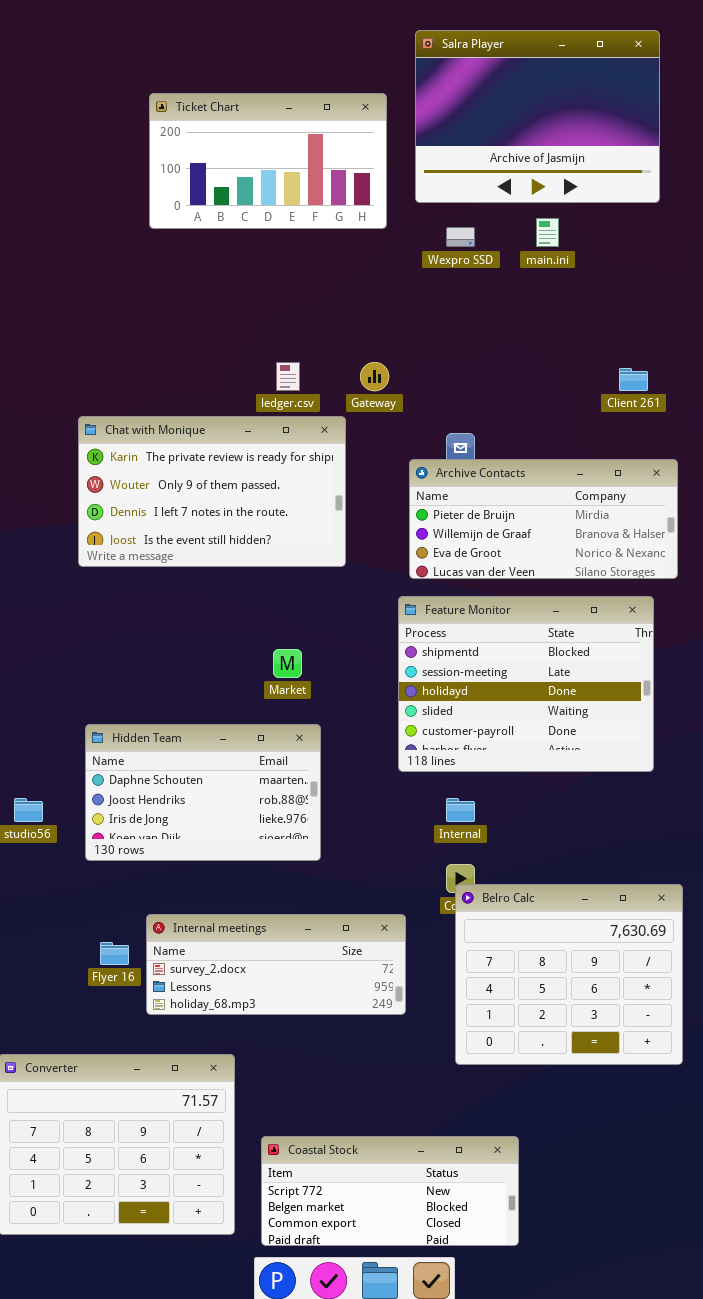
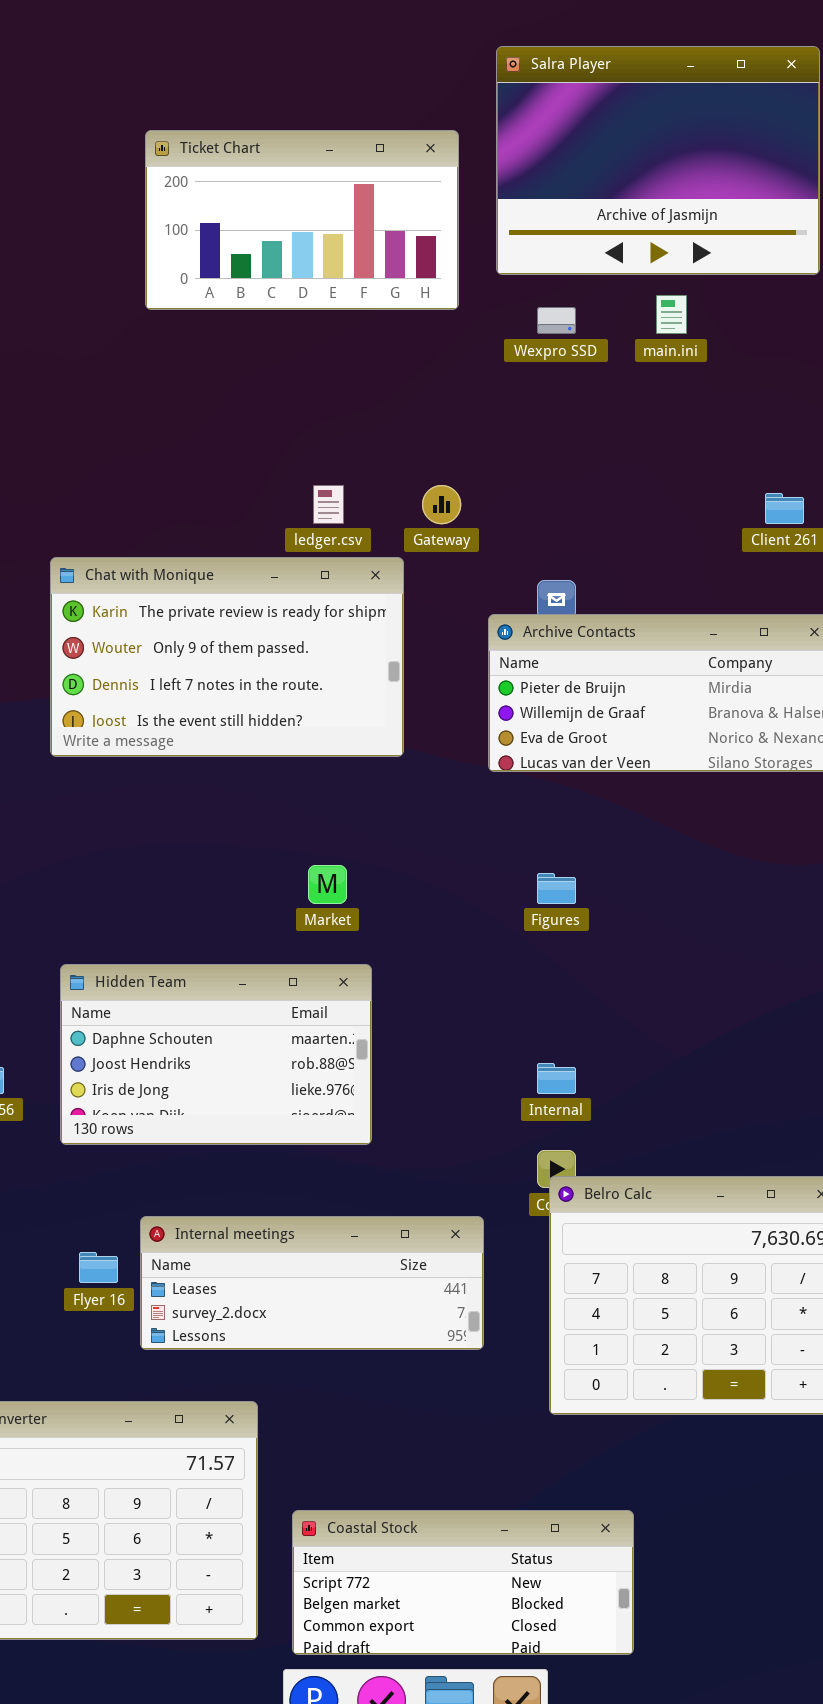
Feature Monitor: [398,596,654,772] -> none, closed
Internal meetings: [146,914,406,1015] -> [140,1216,484,1350], scrolled up 1 row

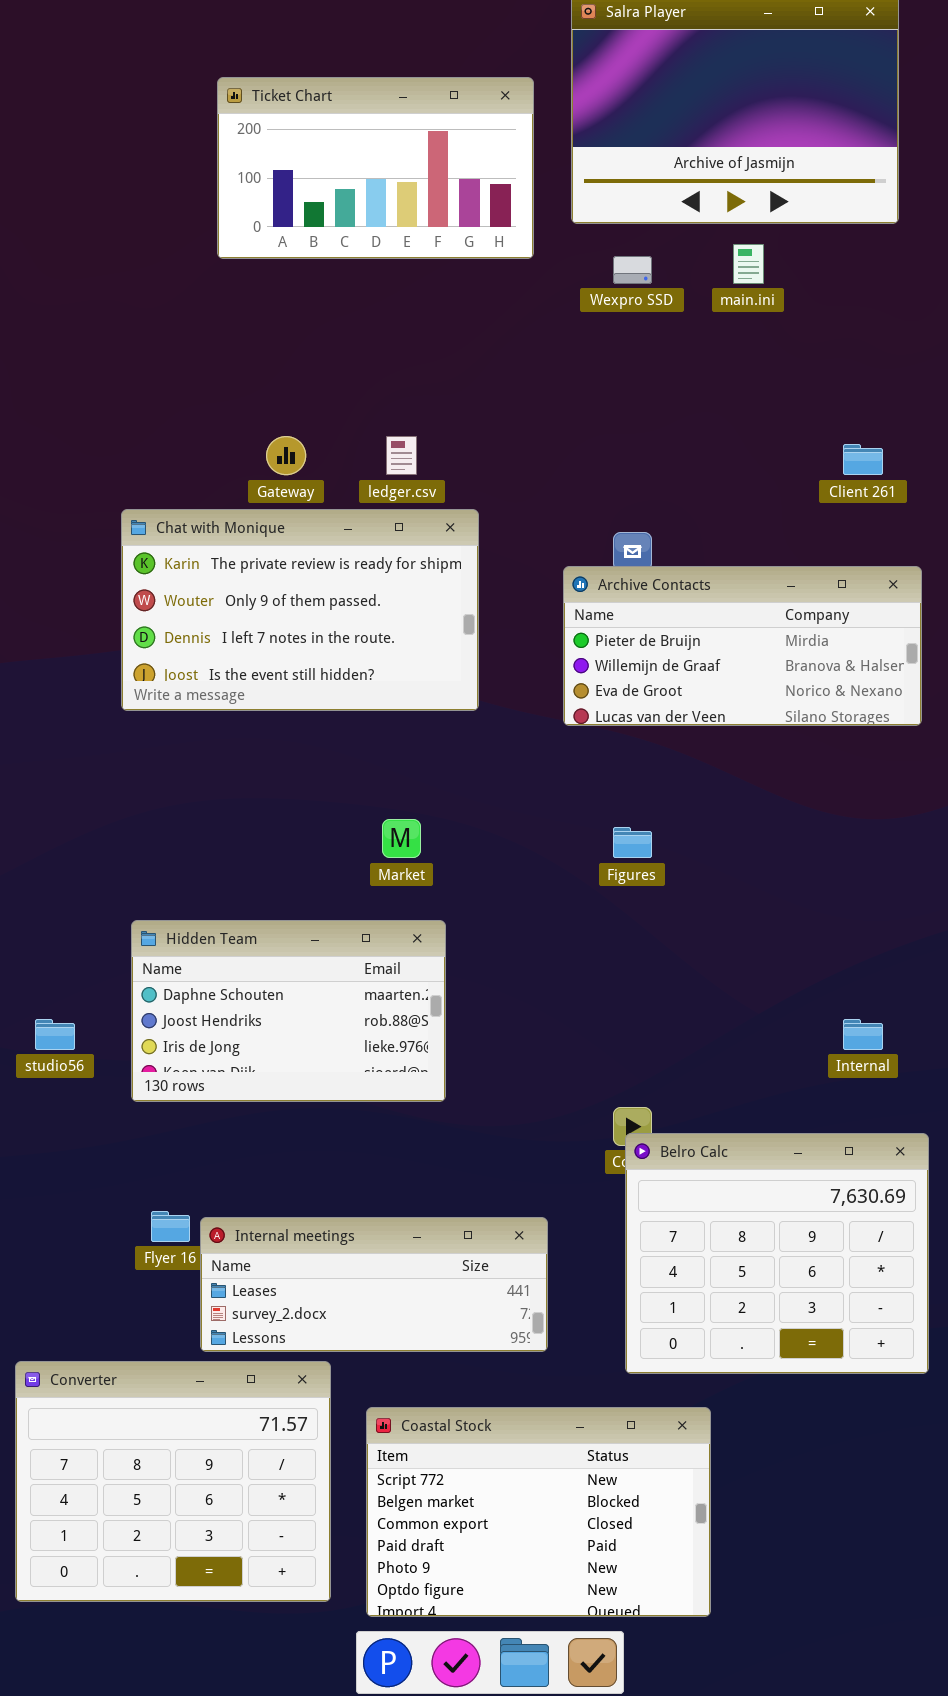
Gateway: [422,485,461,524] -> [266,436,306,475], moved
Internal: [537,1063,576,1094] -> [843,1019,883,1050], moved
Internal meetings: [140,1216,484,1350] -> [200,1217,548,1352], moved
Coastal Stock: [292,1510,634,1655] -> [366,1407,711,1617], resized

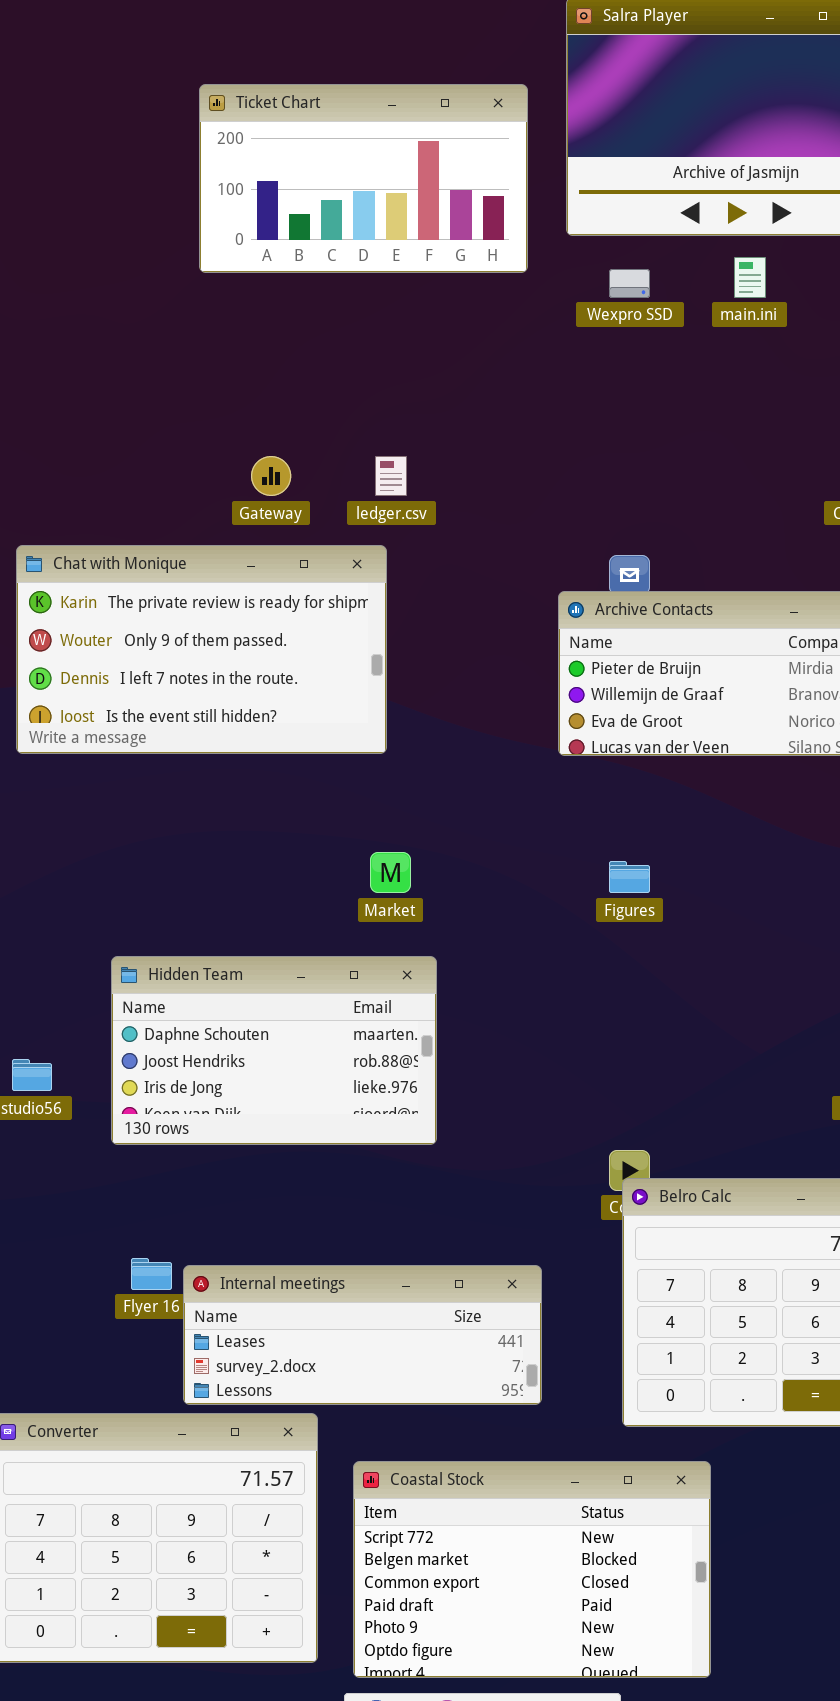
Chat with Monique: [121,509,479,711] -> [16,545,387,754], moved

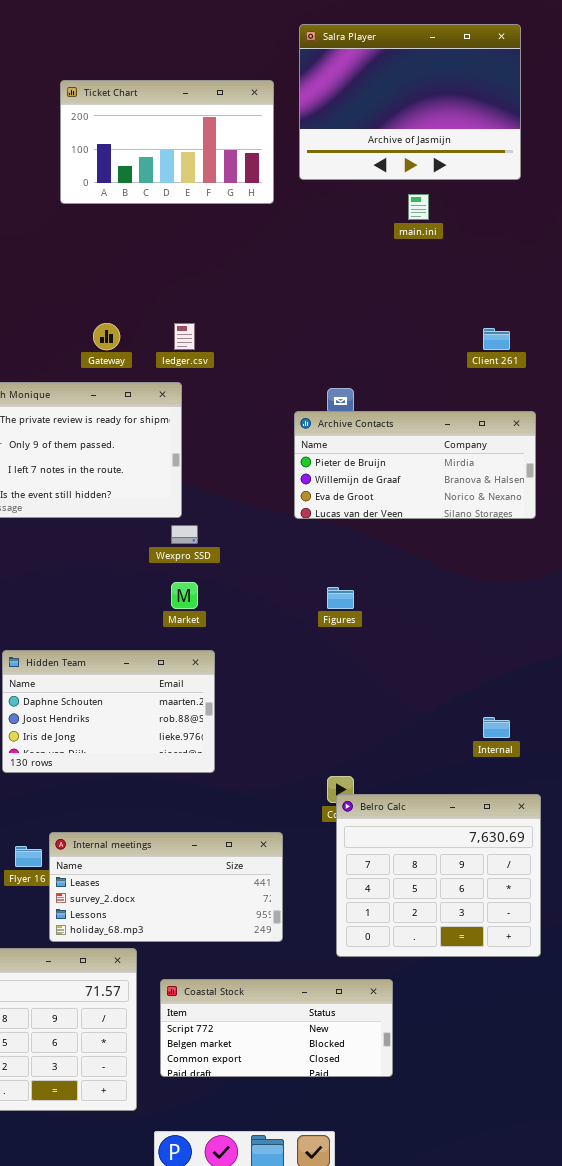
Wexpro SSD: [609,269,650,298] -> [171,525,198,544], moved
Internal meetings: [183,1265,542,1405] -> [49,832,283,942], resized
Coastal Stock: [353,1461,711,1678] -> [160,979,393,1077], resized

